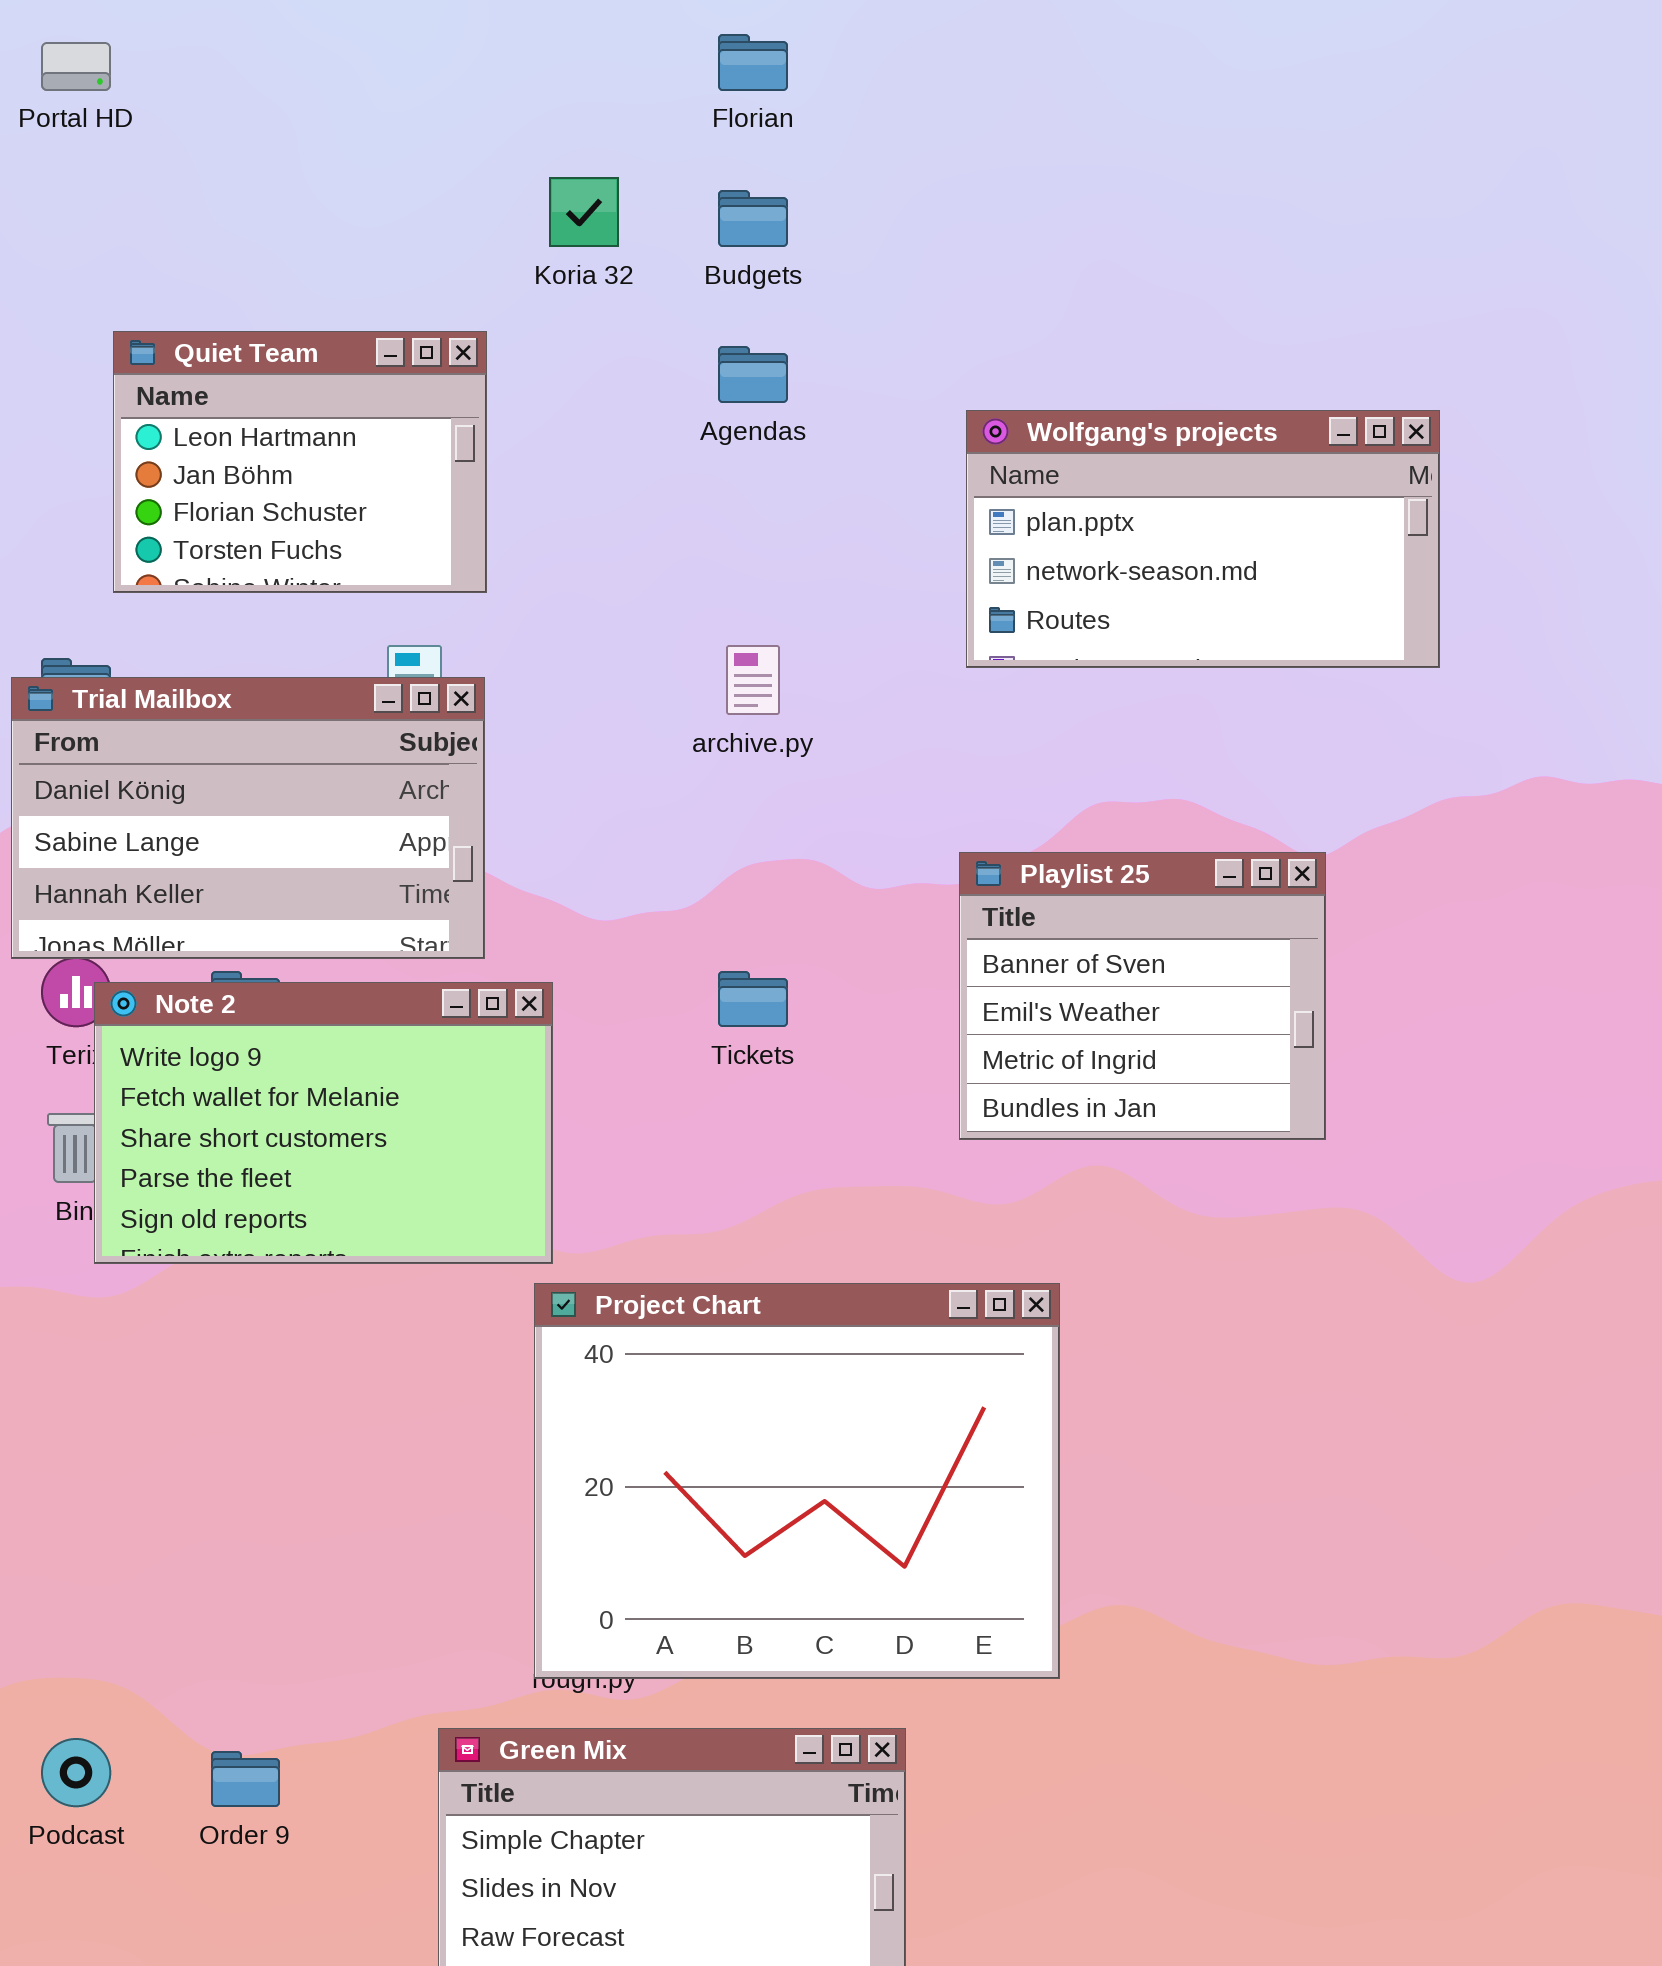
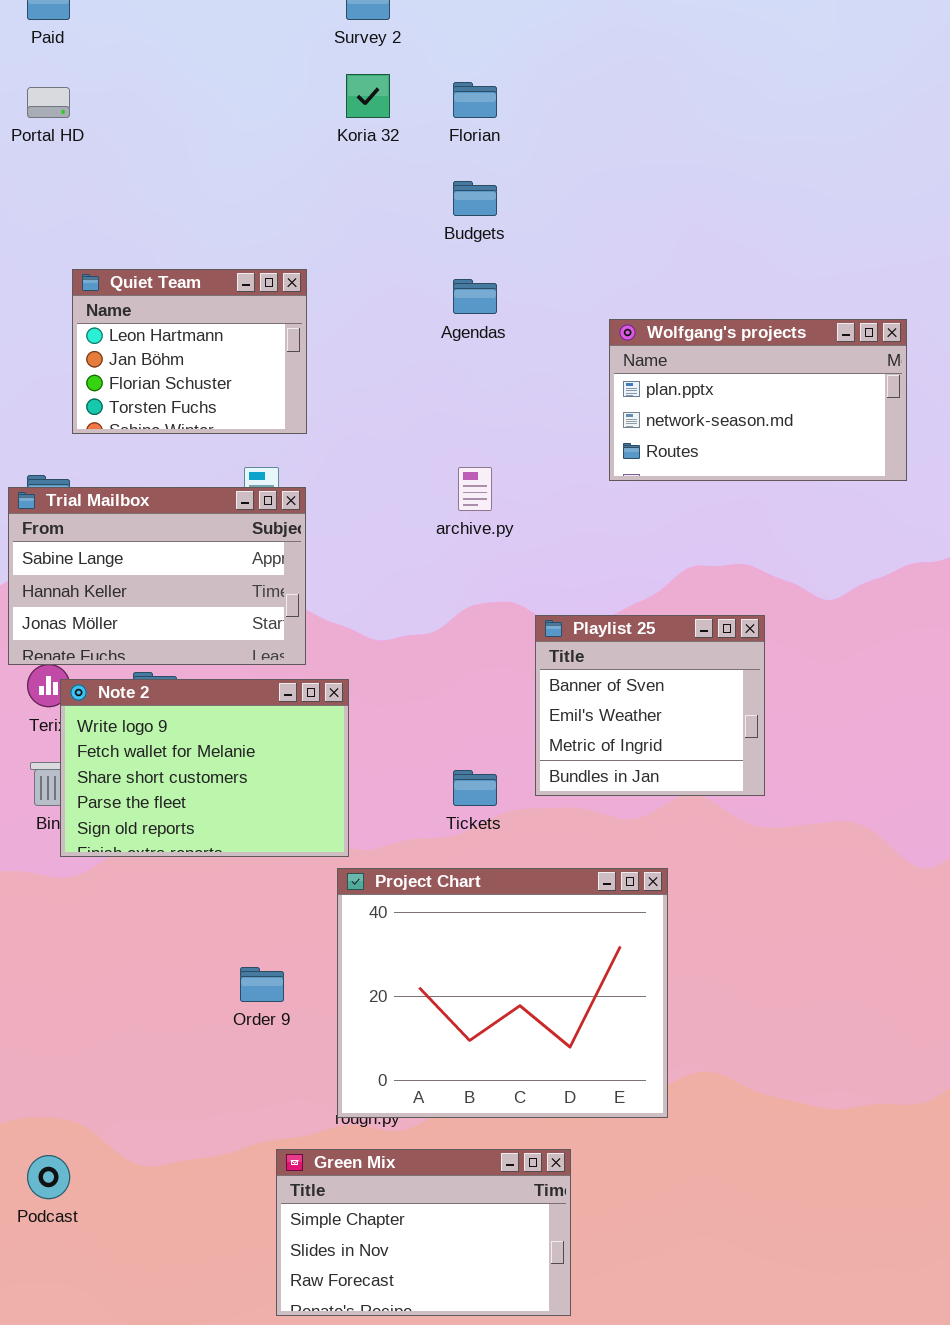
Koria 32: [549,177,619,247] -> [346,74,390,118], moved
Trial Mailbox: [11,677,485,959] -> [8,487,306,665], scrolled down 1 row
Playlist 25: [959,852,1326,1140] -> [535,615,765,796], moved
Tickets: [718,971,788,1027] -> [453,770,497,806], moved
Order 9: [211,1751,280,1807] -> [240,967,284,1002], moved

